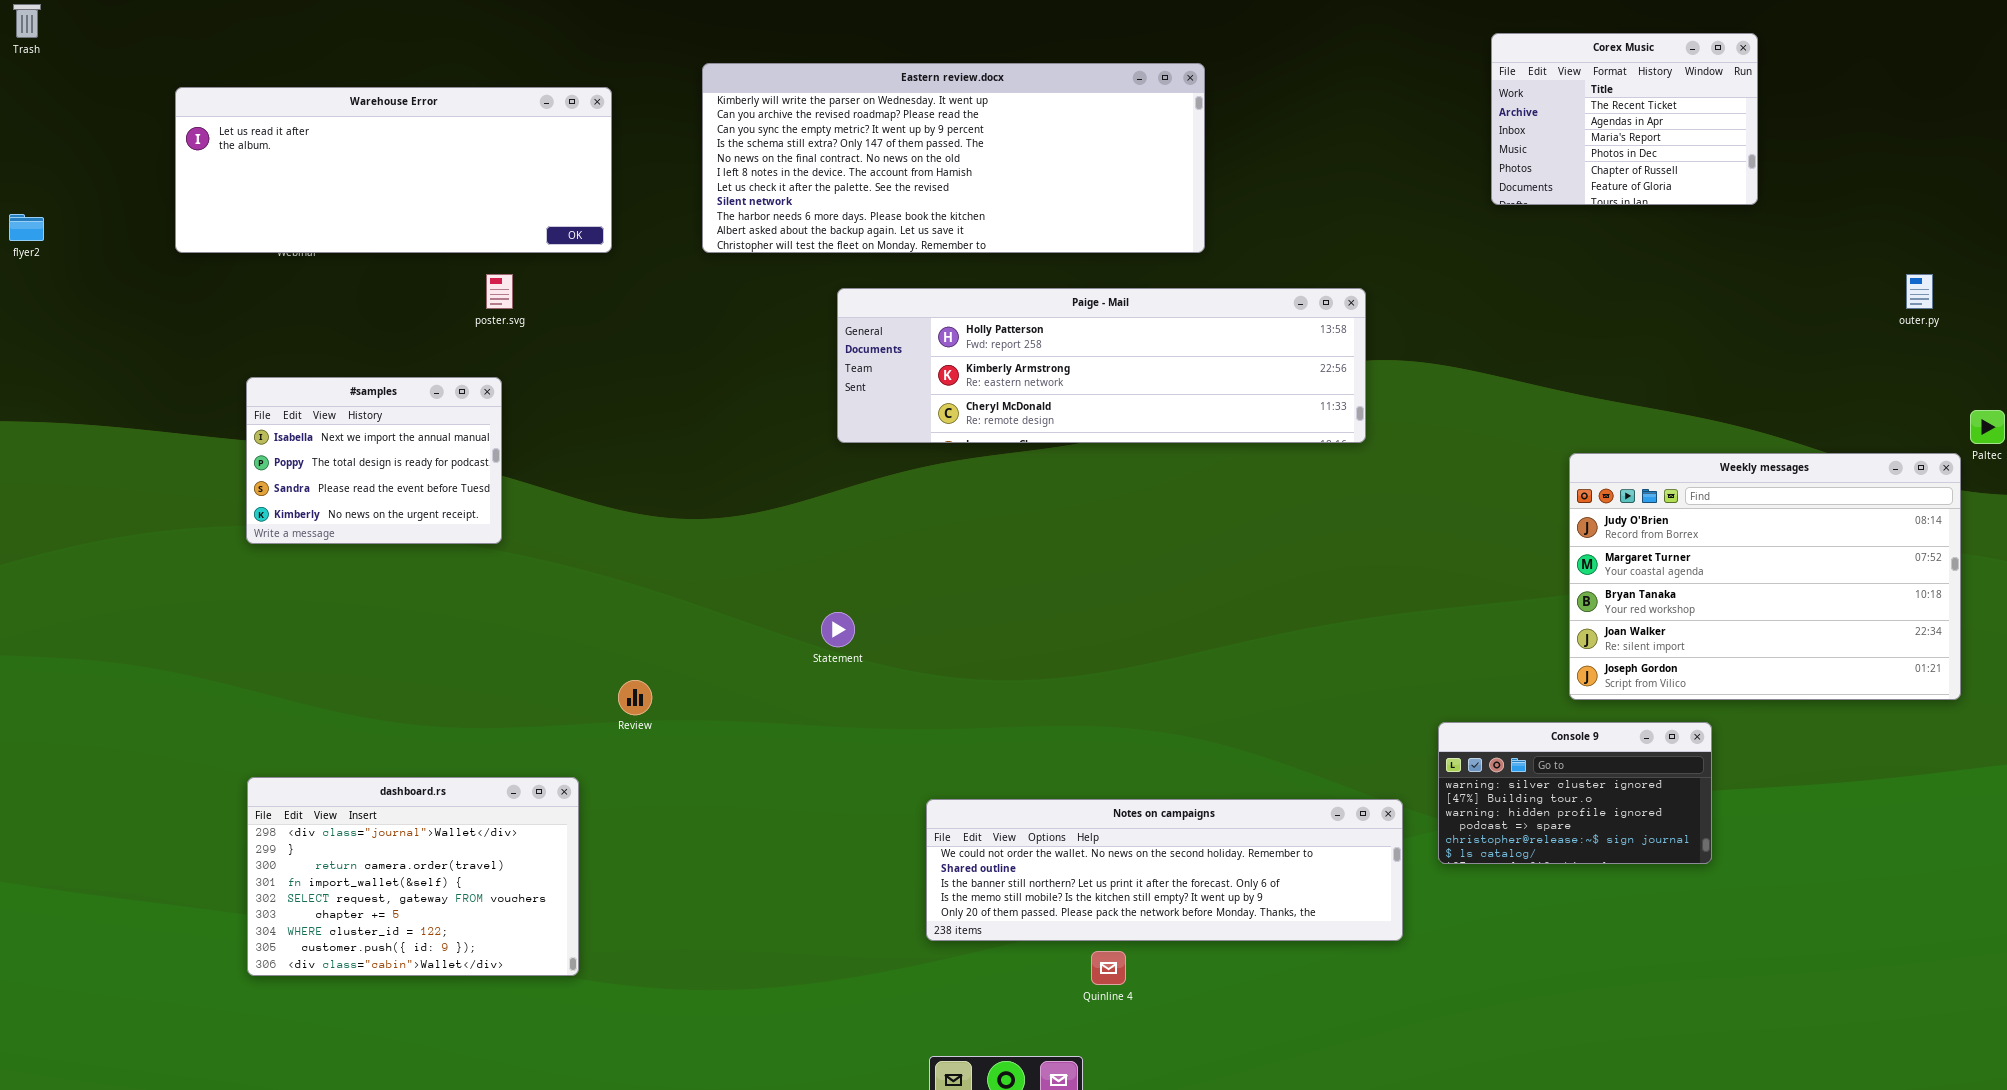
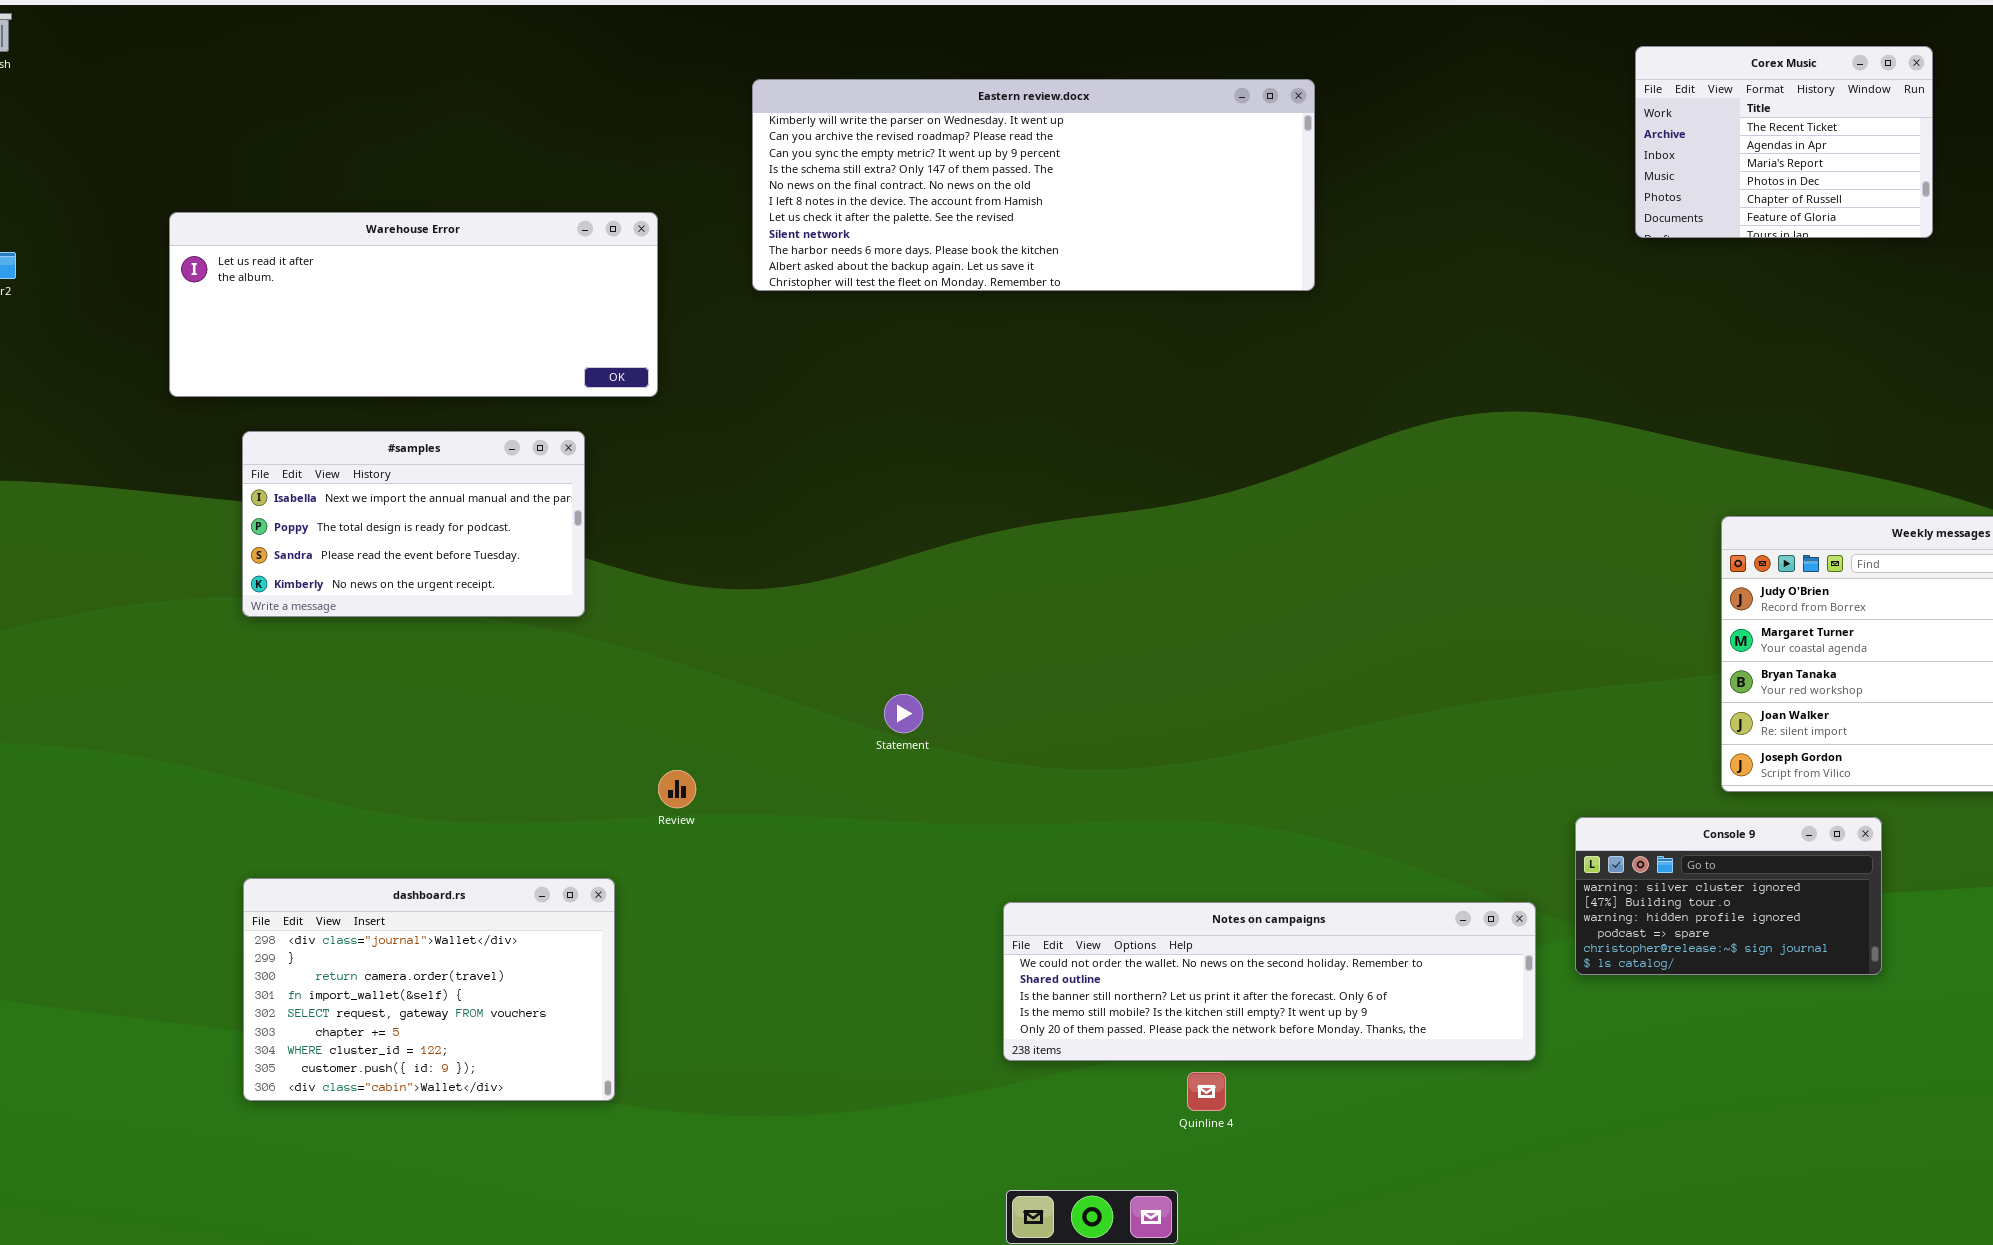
Warehouse Error: [175,87,612,253] -> [169,212,658,397], moved
Paige - Mail: [837,288,1366,443] -> none, closed
#samples: [246,377,502,544] -> [242,431,585,617], resized

